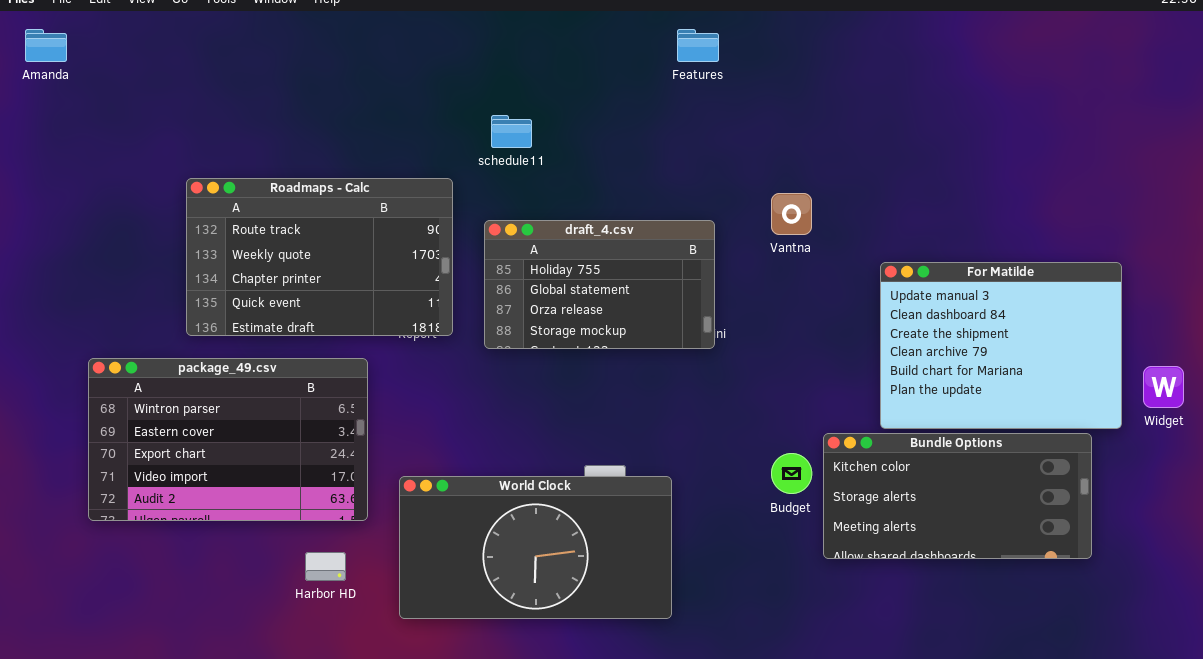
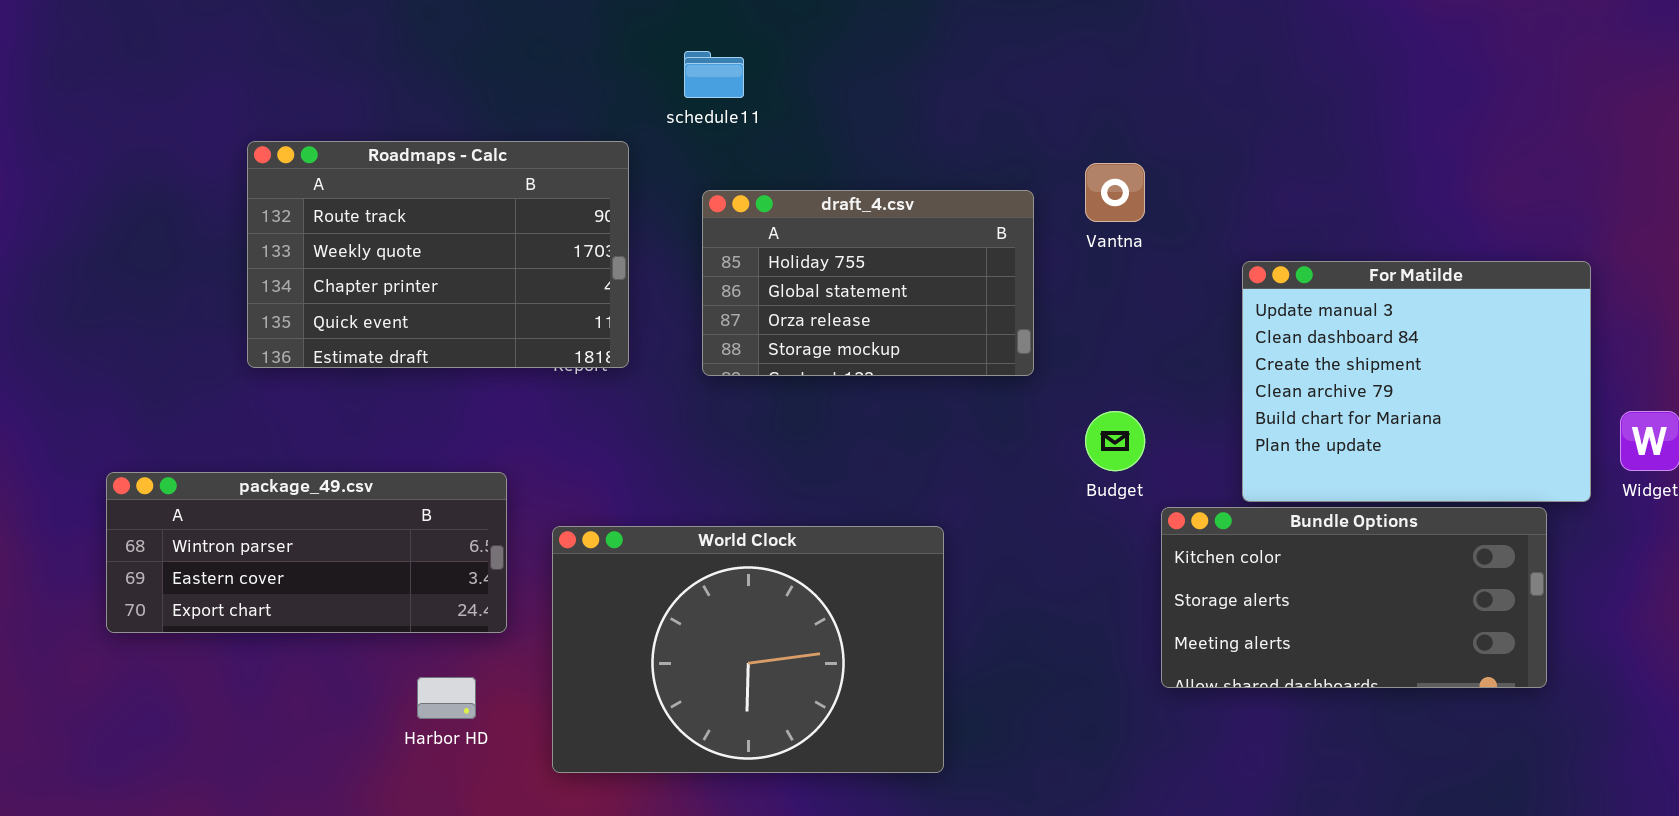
draft_4.csv: [484,220,715,349] -> [702,190,1034,376], moved
package_49.csv: [88,358,368,521] -> [106,472,507,633], resized
Budget: [771,453,812,494] -> [1085,411,1145,471], moved
World Clock: [399,476,672,619] -> [552,526,944,773], resized

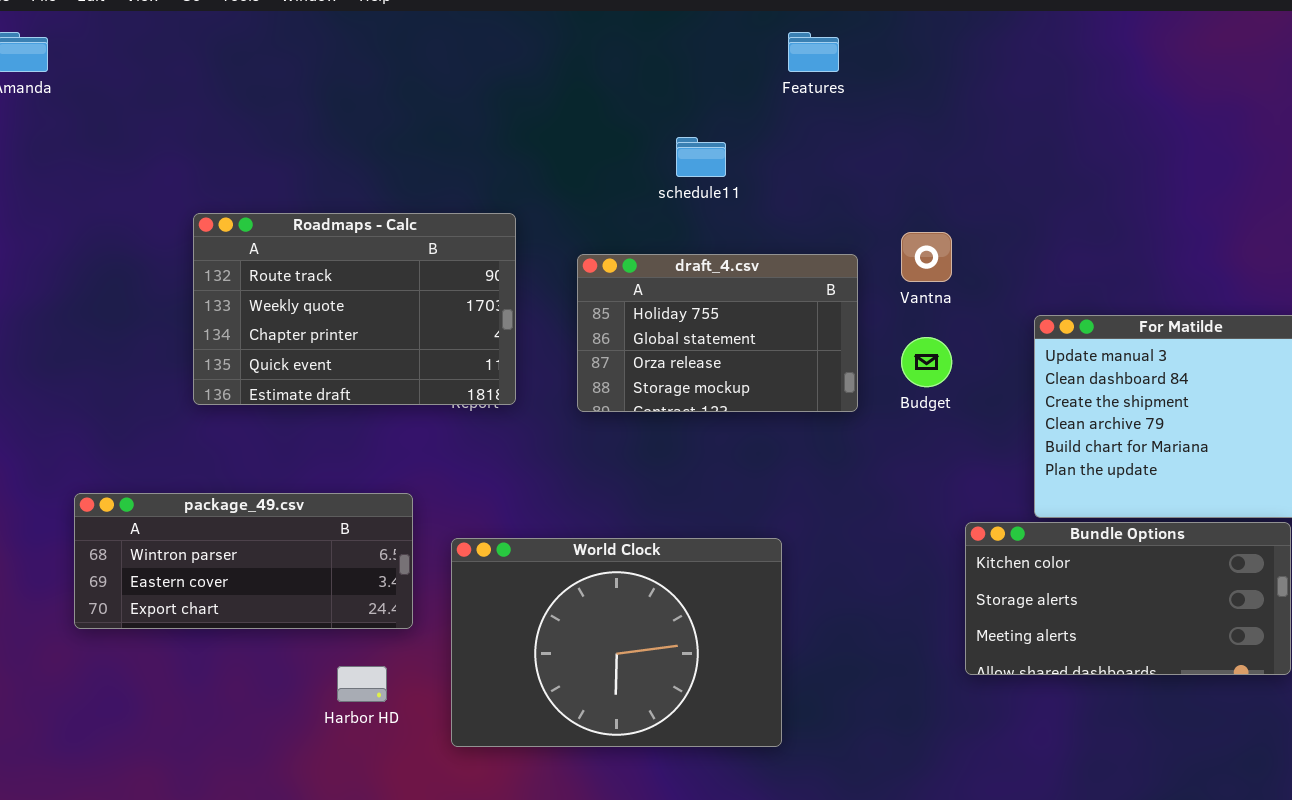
schedule11: [684,51,744,98] -> [676,137,726,177], moved
Budget: [1085,411,1145,471] -> [901,337,952,387], moved

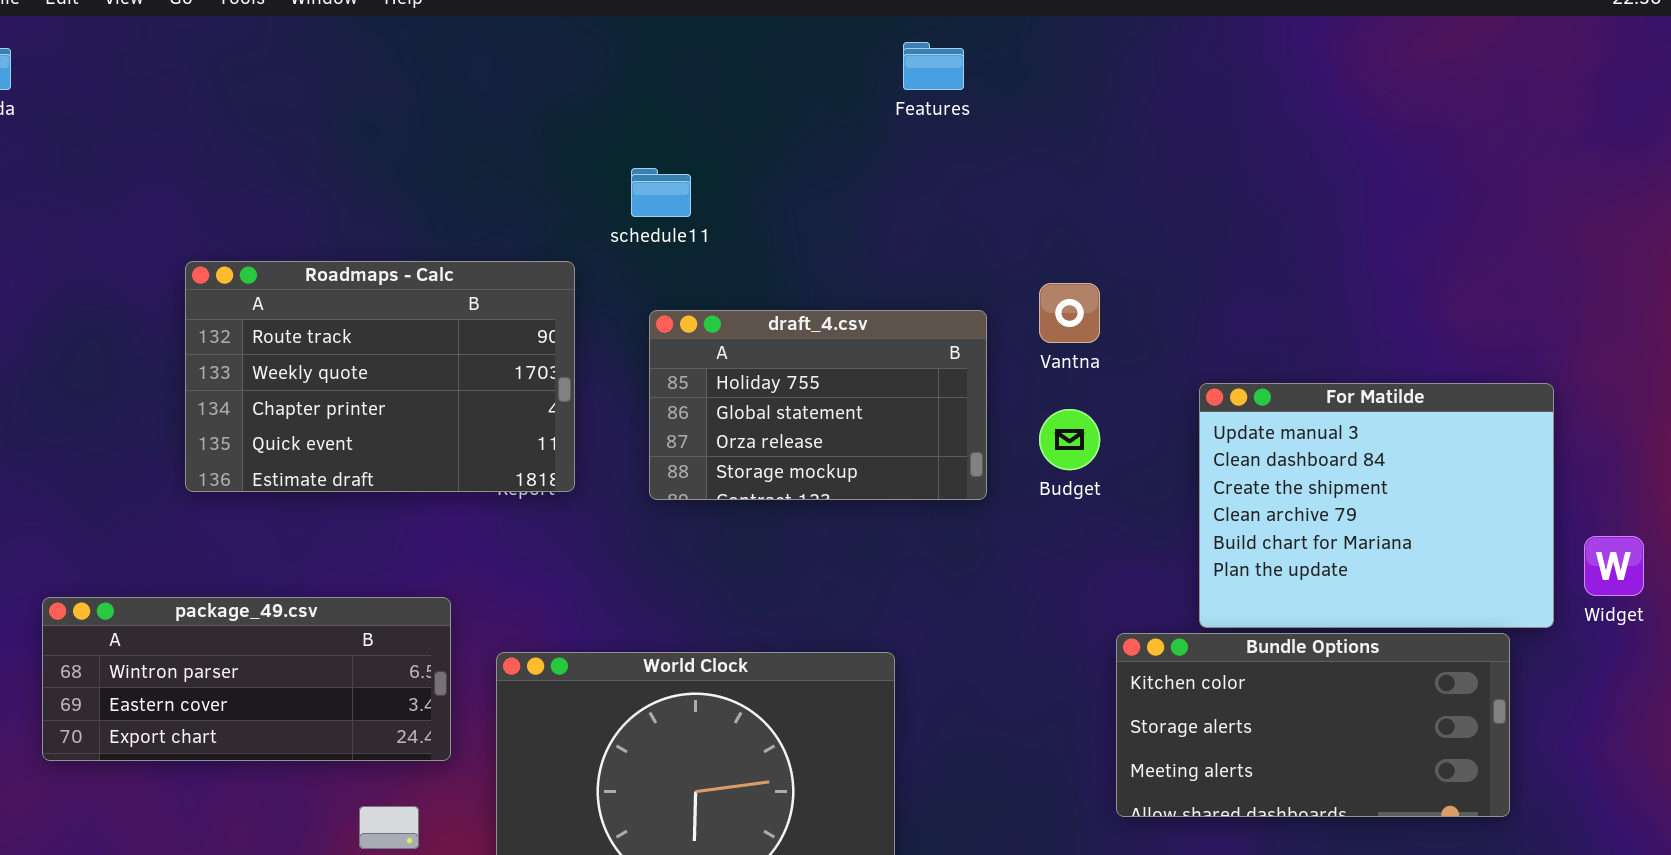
schedule11: [676,137,726,177] -> [631,168,691,217], moved

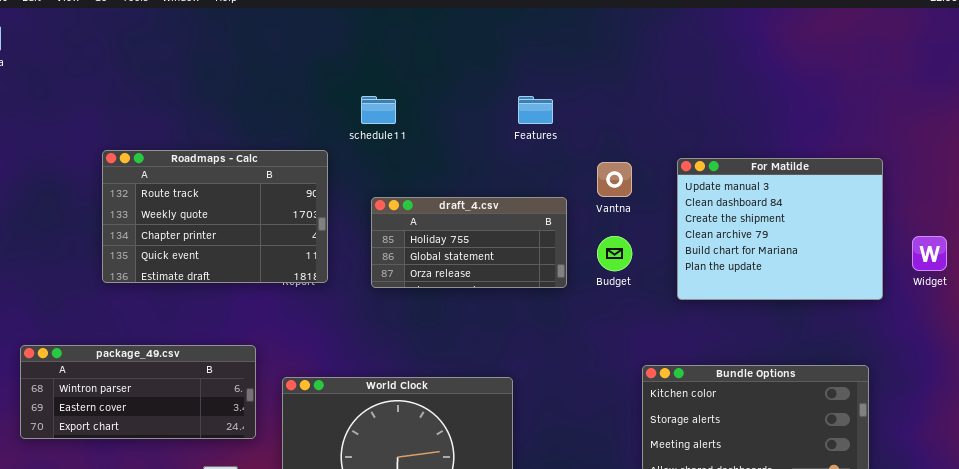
Features: [903,42,964,90] -> [518,96,553,124], moved
draft_4.csv: [649,310,987,500] -> [371,197,567,288], resized
For Matilde: [1199,383,1554,628] -> [677,158,883,300], moved
Widget: [1584,536,1644,596] -> [912,236,947,271], moved

